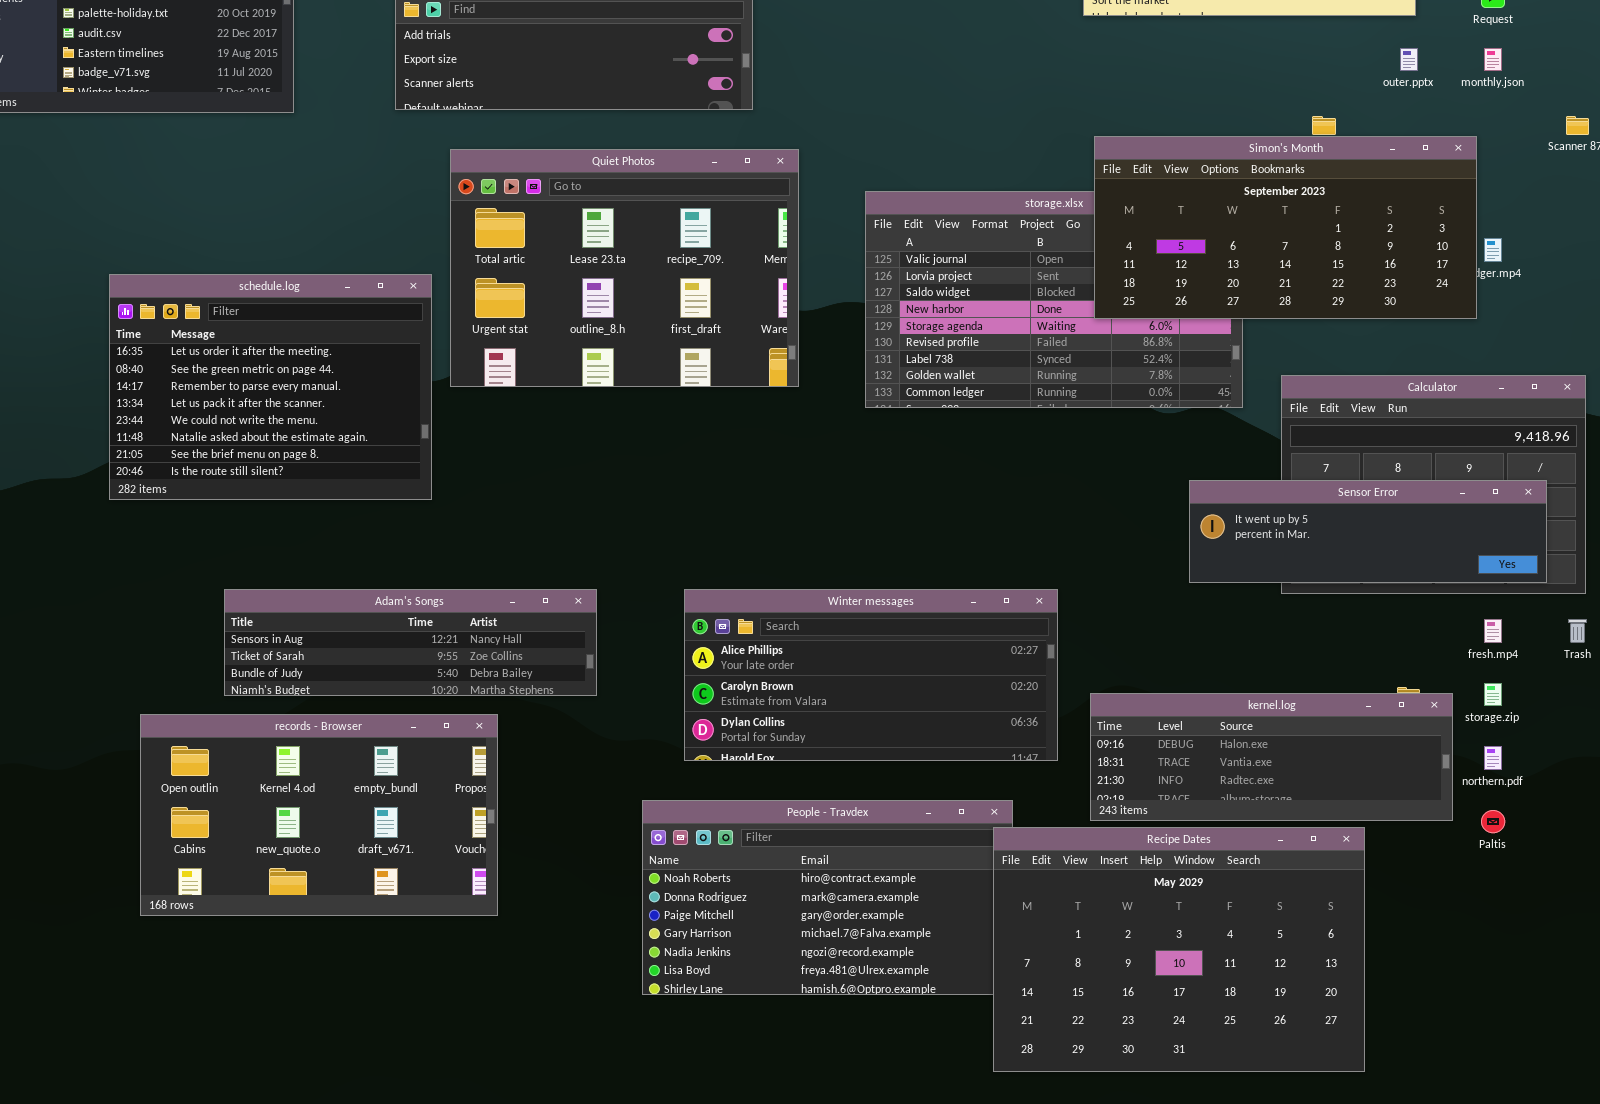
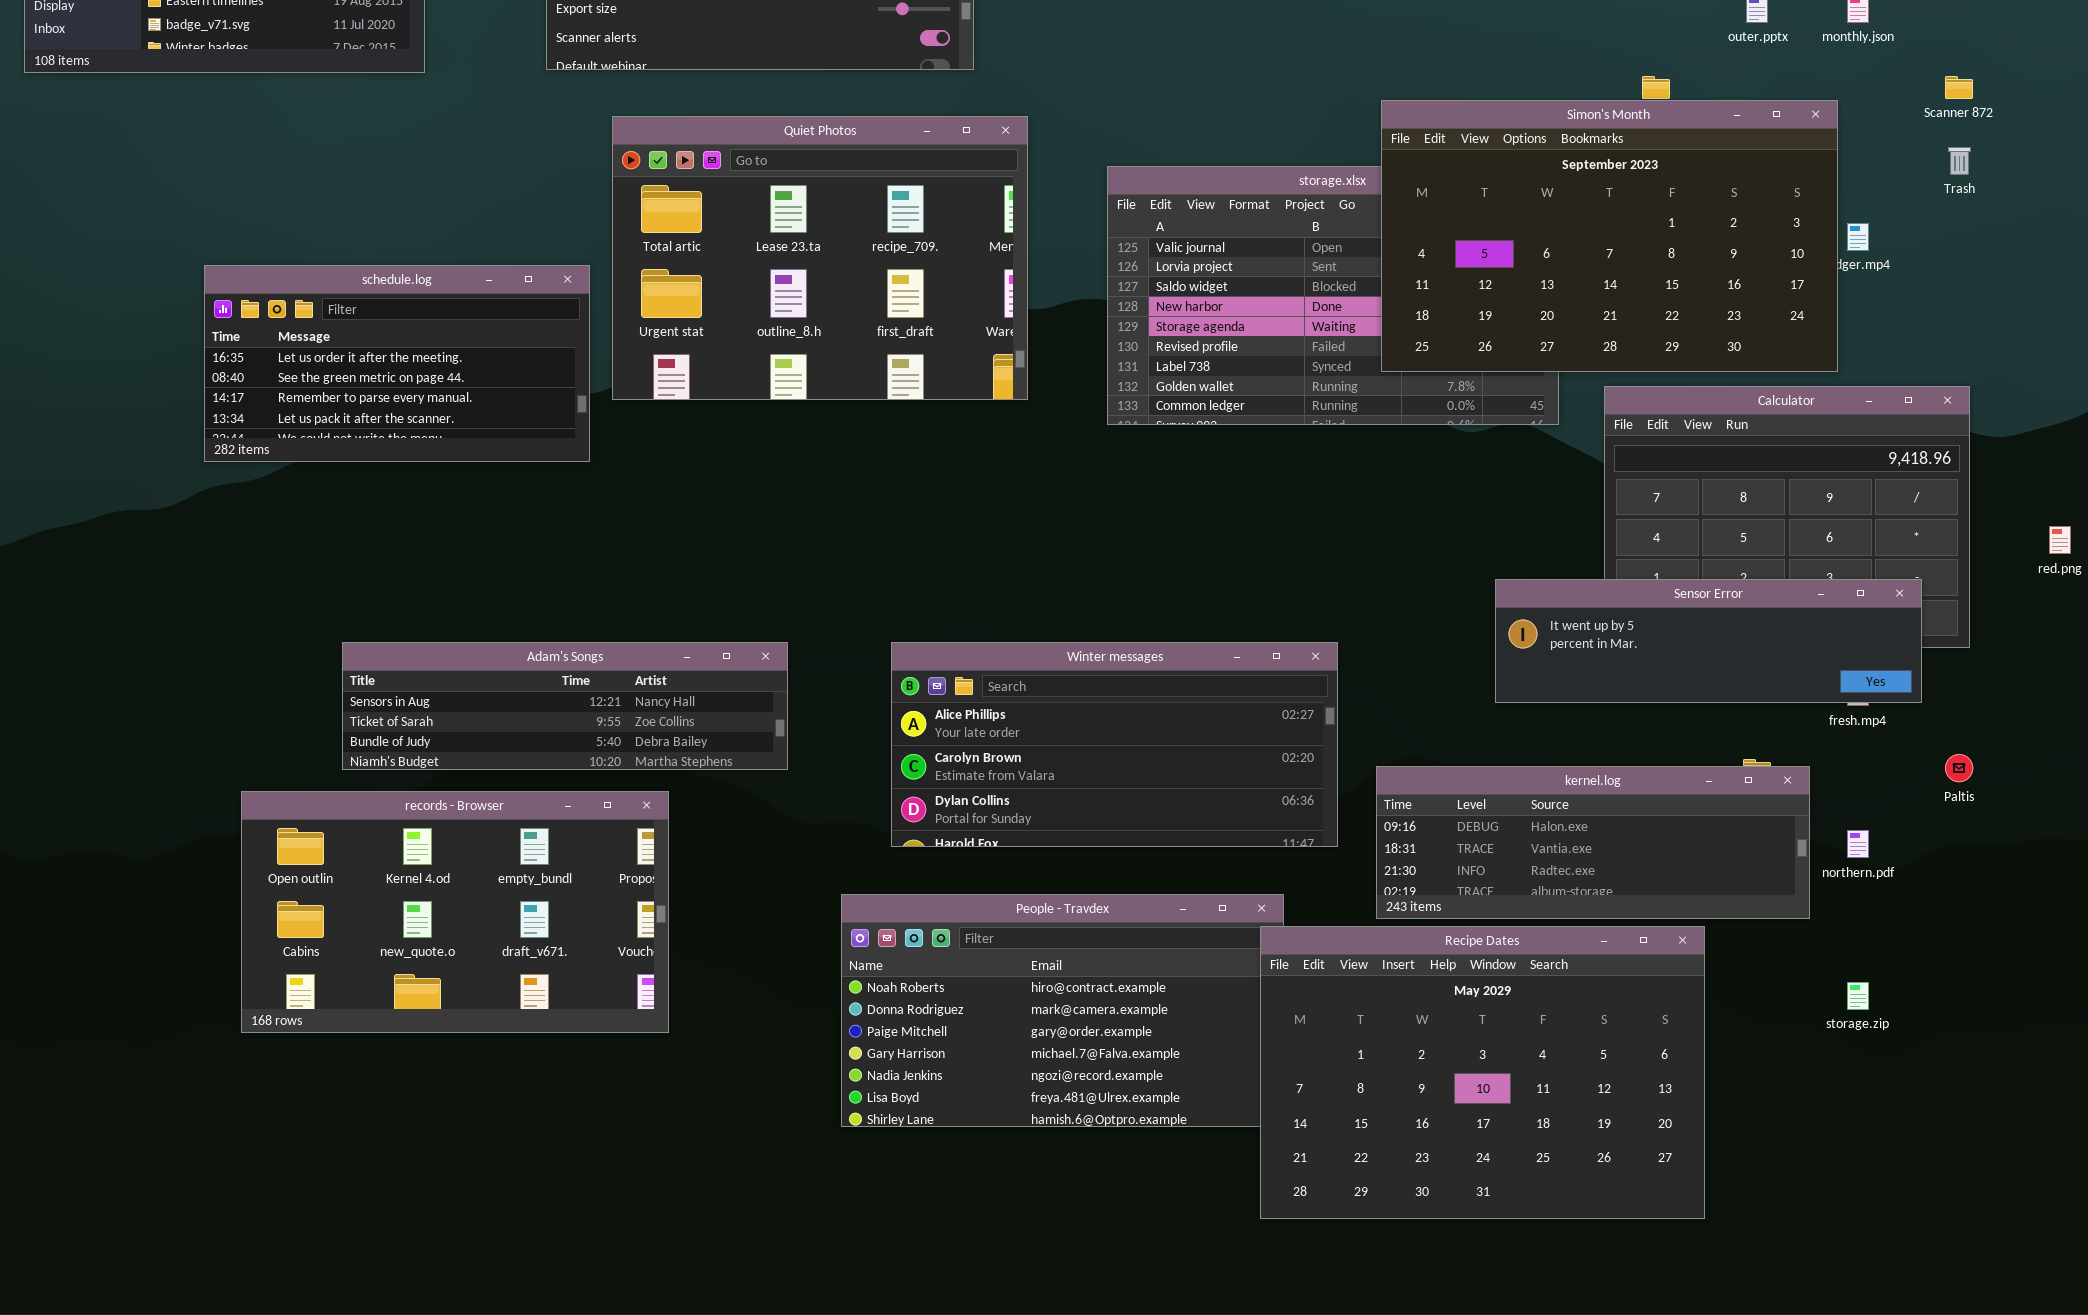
Simon's Month: [1094,136,1477,319] -> [1381,100,1838,372], resized
schedule.log: [109,274,432,500] -> [204,265,590,462], resized
Sensor Error: [1189,480,1547,583] -> [1495,579,1922,703], moved
Trash: [1568,619,1587,643] -> [1948,147,1971,175], moved
storage.zip: [1484,683,1502,706] -> [1847,982,1869,1010], moved
Paltis: [1481,810,1505,833] -> [1945,754,1973,782], moved

